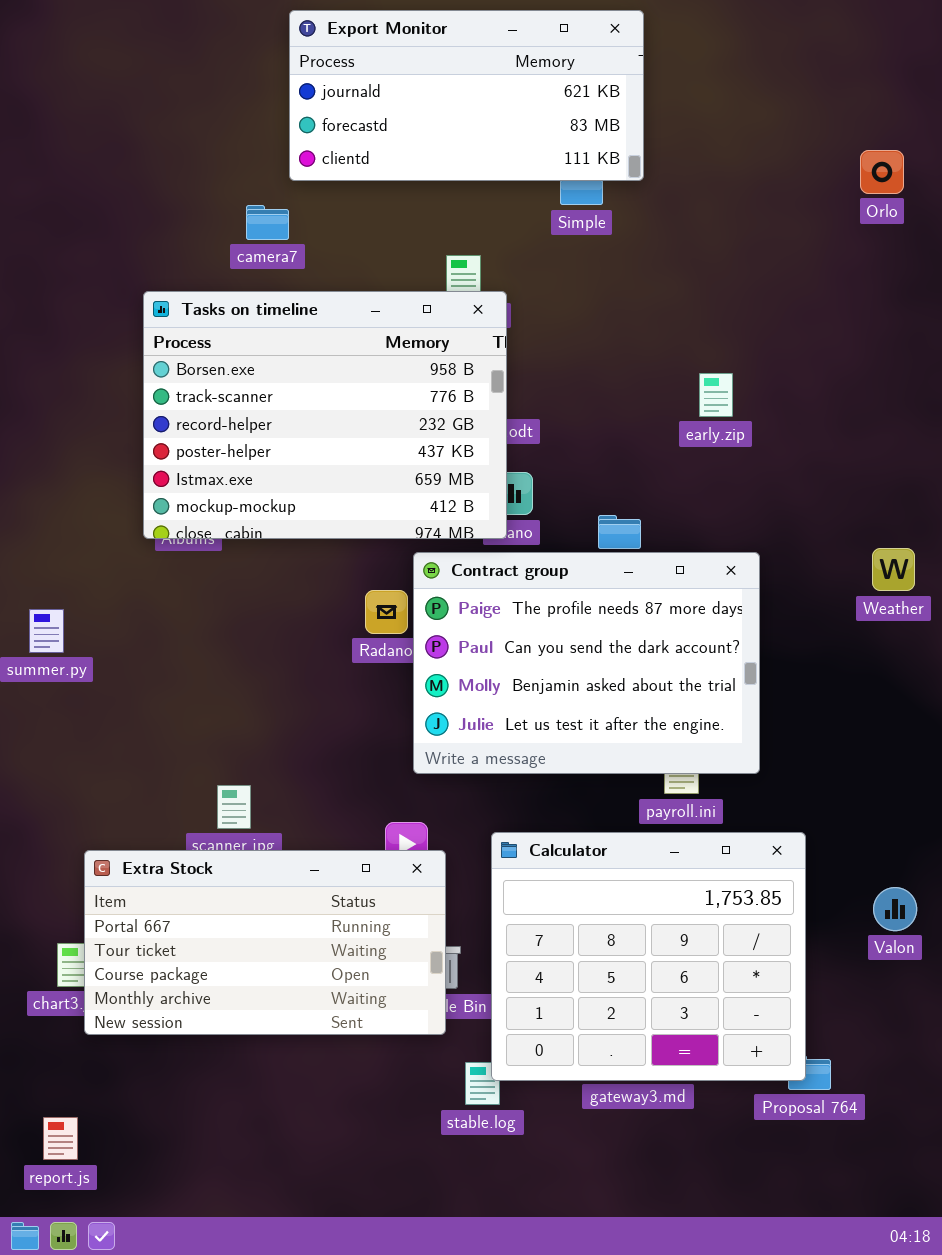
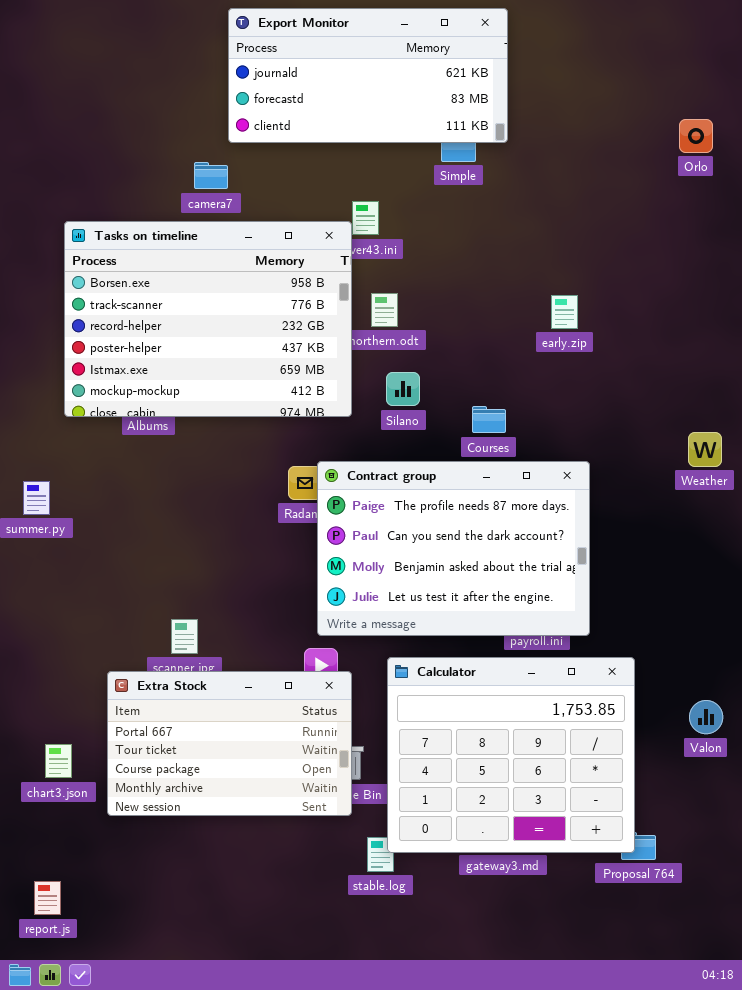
Tasks on timeline: [143,291,507,539] -> [64,221,352,417], moved
Contract group: [413,552,760,774] -> [317,461,590,636], moved
Extra Stock: [84,850,446,1035] -> [107,671,352,816], resized

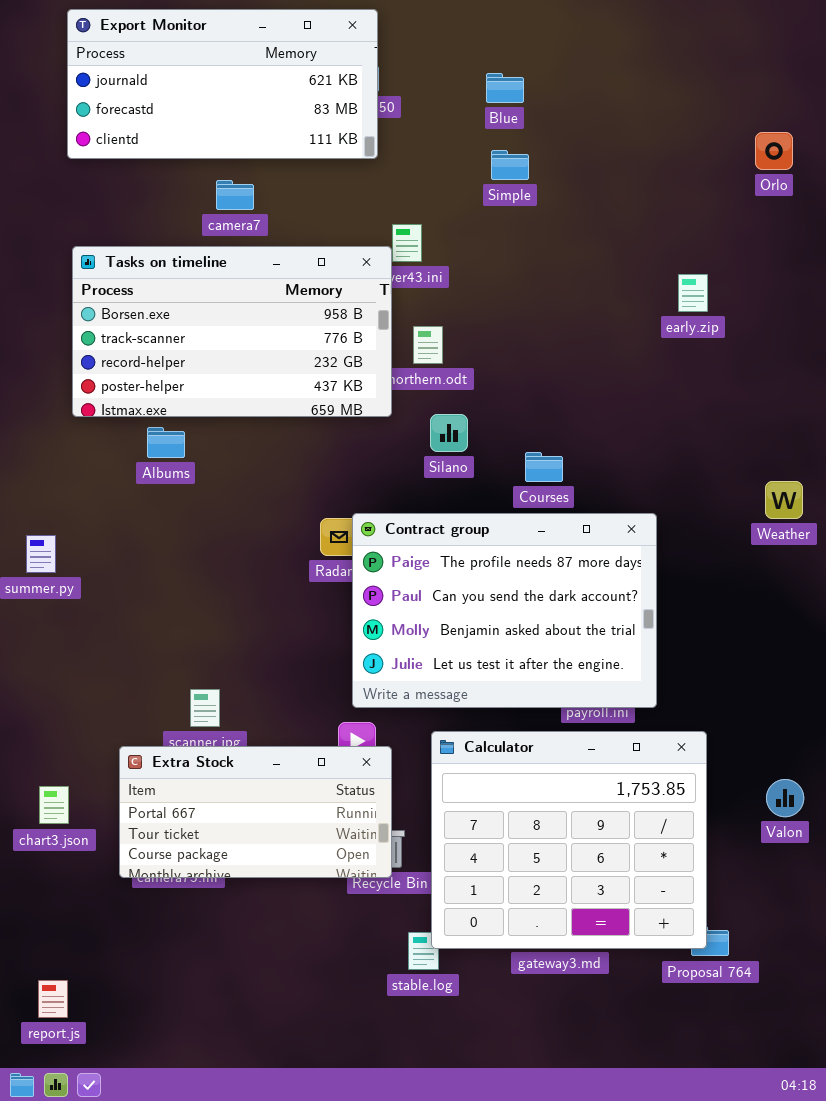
Export Monitor: [228,8,508,143] -> [67,9,378,159], moved
Tasks on timeline: [64,221,352,417] -> [72,246,392,417], resized
early.zip: [551,295,578,329] -> [678,274,708,312], moved
Extra Stock: [107,671,352,816] -> [119,746,392,878], resized
chart3.json: [45,744,72,778] -> [39,786,69,824], moved

